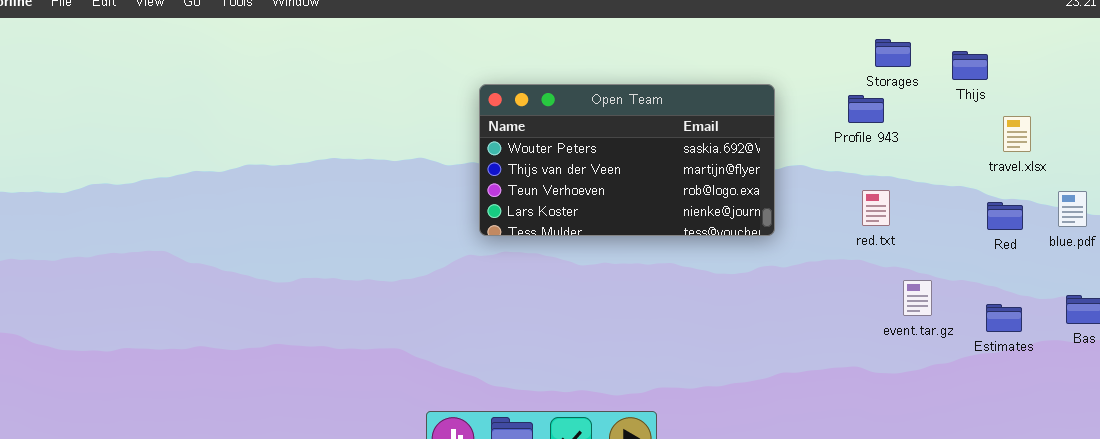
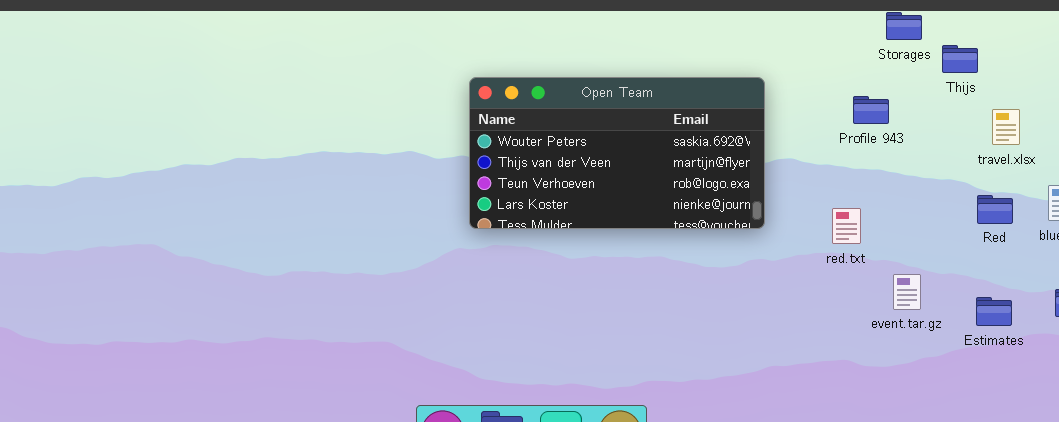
Storages: [875,39,911,67] -> [886,12,922,40], moved
Profile 943: [848,95,884,123] -> [853,96,889,124], moved
red.txt: [862,190,890,226] -> [832,208,861,244], moved

